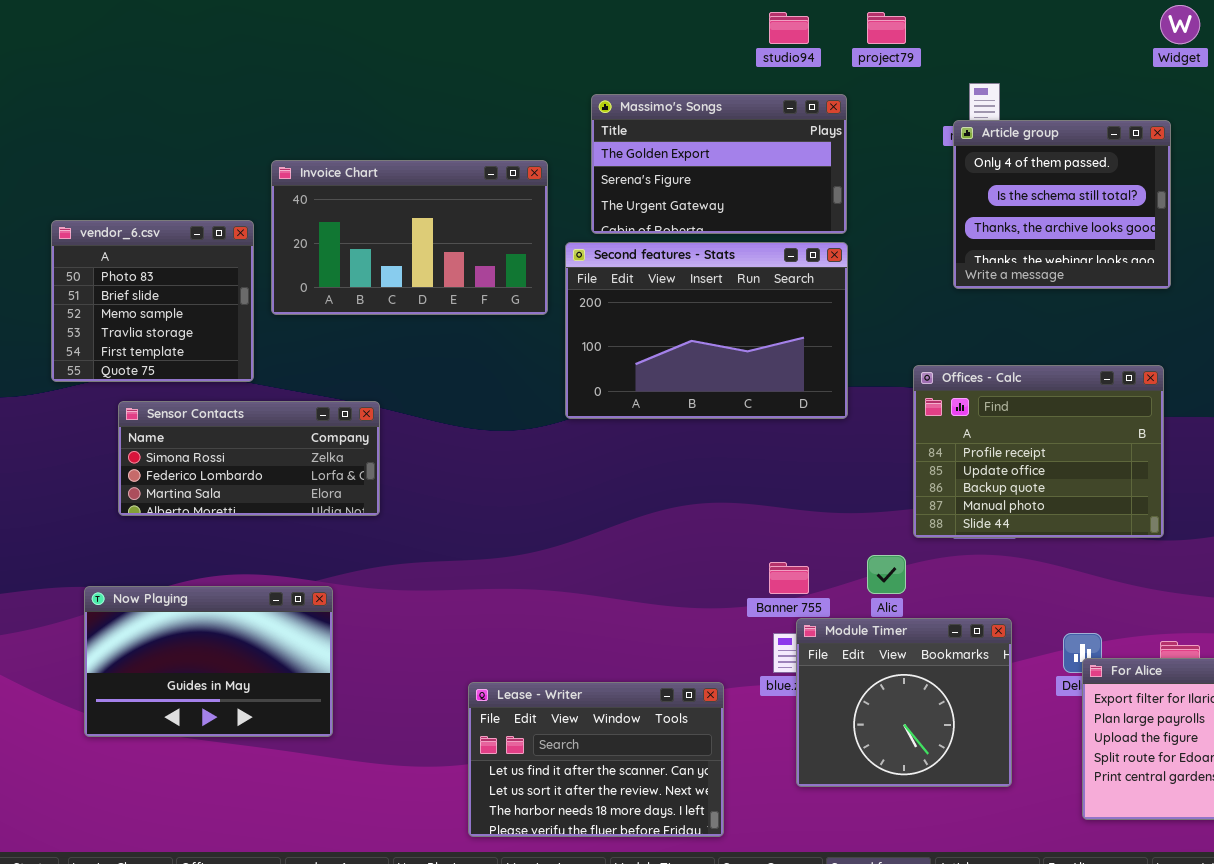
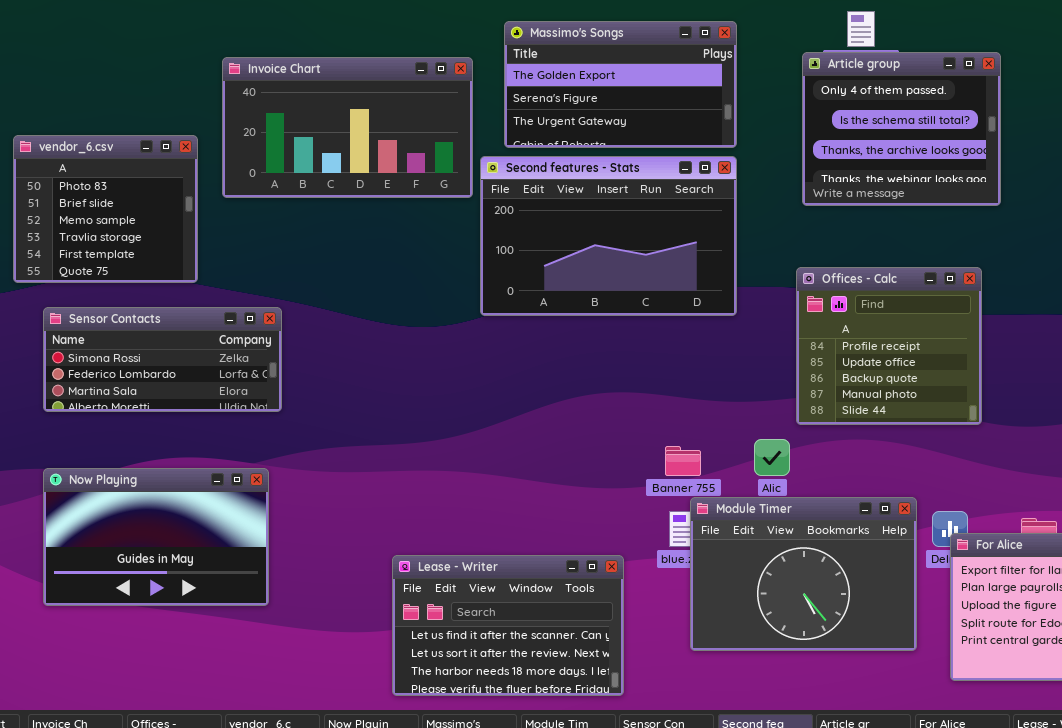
Article group: [953,120,1171,289] -> [802,52,1001,206], moved
Invoice Chart: [271,160,548,315] -> [222,57,473,198], moved
Offices - Calc: [913,365,1164,538] -> [796,267,982,425], resized
Sensor Contacts: [118,401,380,516] -> [43,307,282,412], moved
Module Timer: [796,618,1012,787] -> [690,497,917,651], resized

